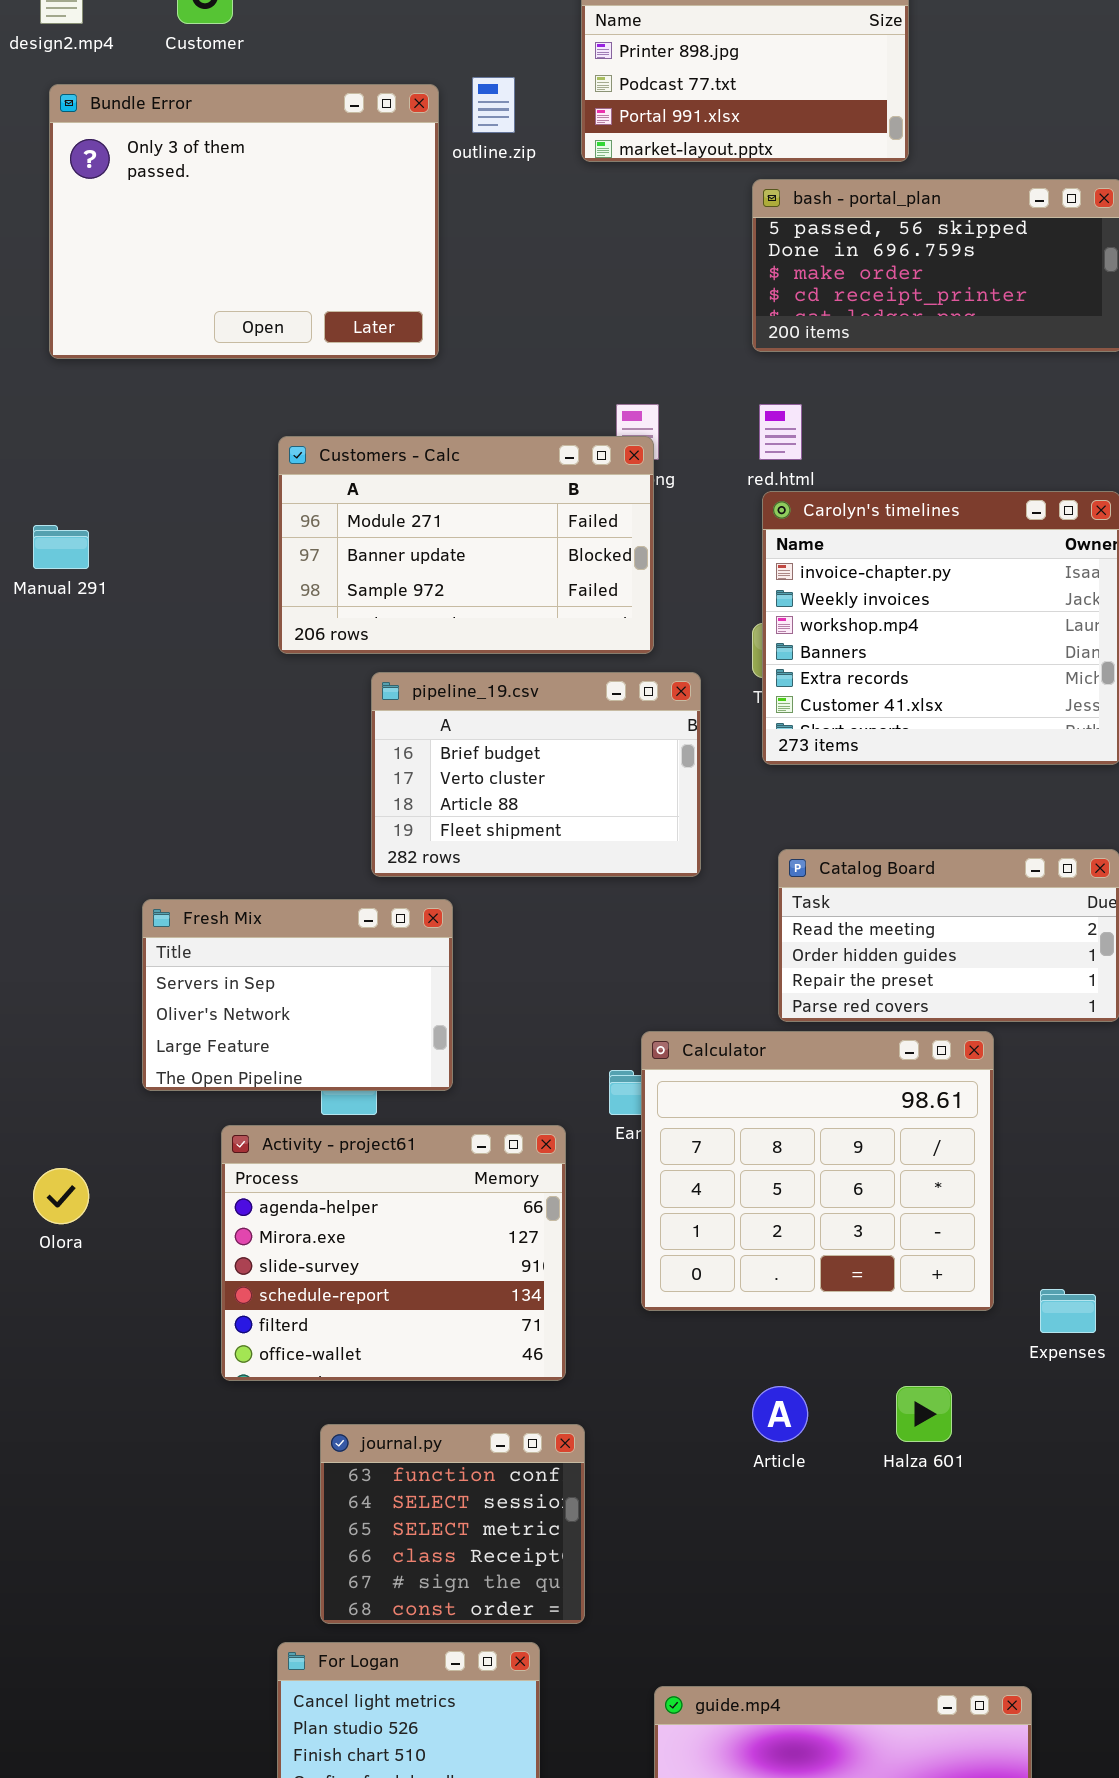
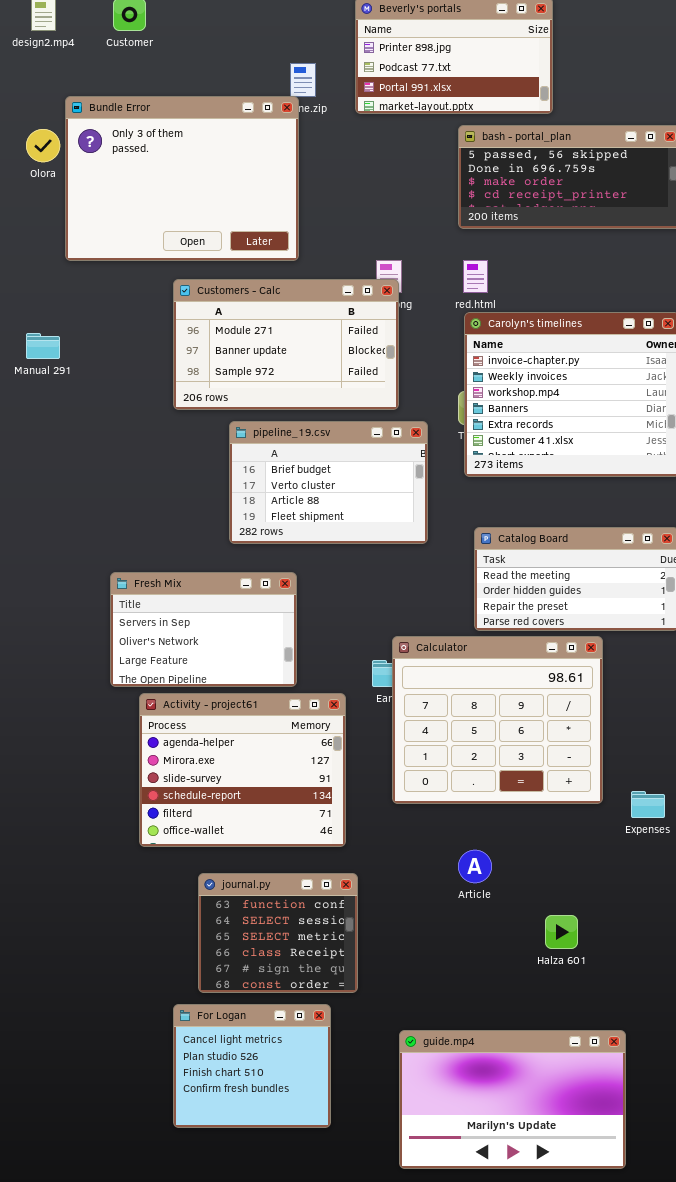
Bundle Error: [49,84,439,359] -> [65,96,299,261], moved
Fresh Mix: [142,899,453,1091] -> [110,572,297,687], moved
Olora: [33,1168,89,1224] -> [26,129,60,162], moved
Halza 601: [896,1386,952,1442] -> [545,915,578,949], moved

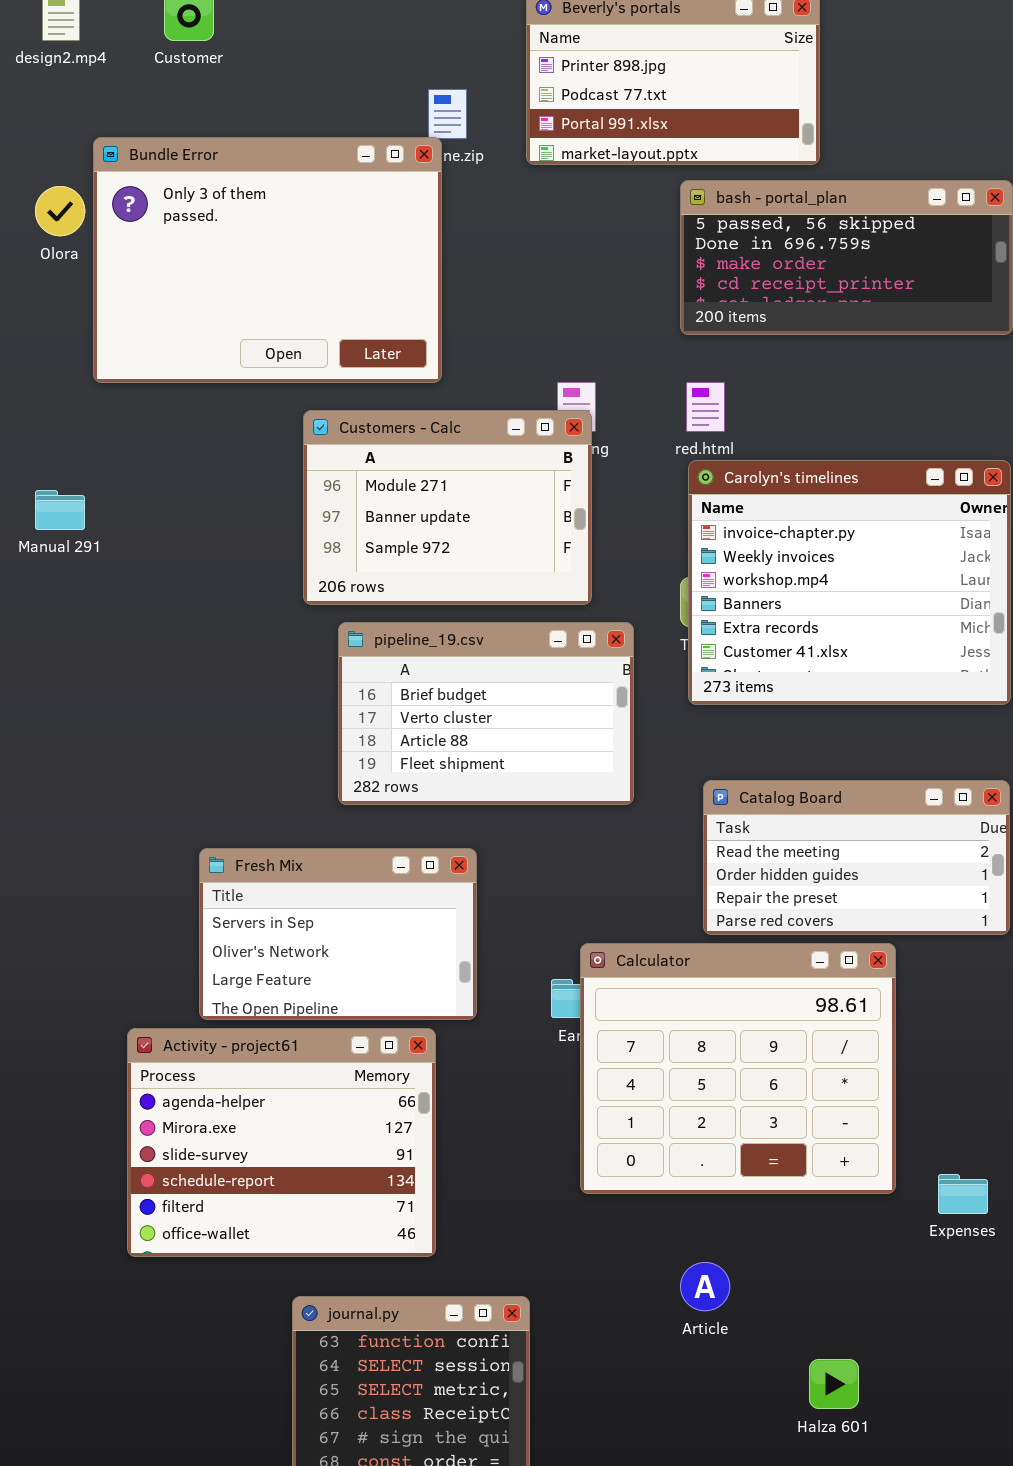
Customers - Calc: [173,279,399,410] -> [303,410,592,605], resized
Fresh Mix: [110,572,297,687] -> [199,848,477,1020], moved
Activity - project61: [139,693,346,847] -> [127,1028,436,1257], moved

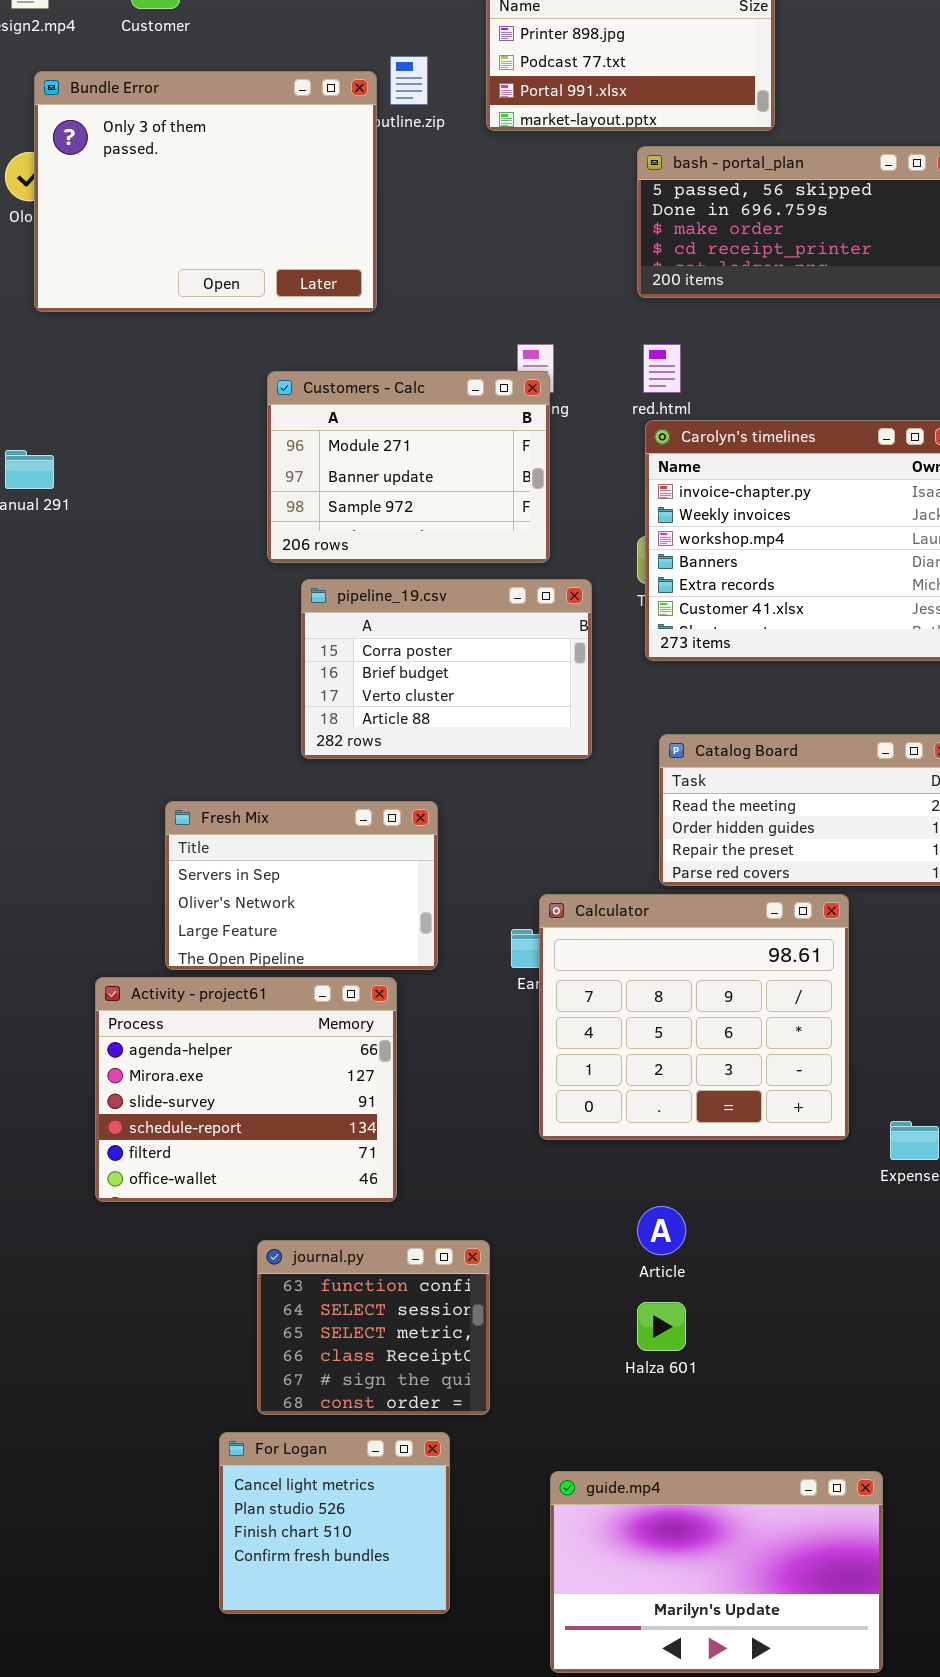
Bundle Error: [93,137,442,383] -> [34,71,377,312], moved
pipeline_19.csv: [338,622,634,805] -> [301,579,592,759], scrolled up 1 row
Halza 601: [809,1359,859,1409] -> [637,1302,686,1351], moved

